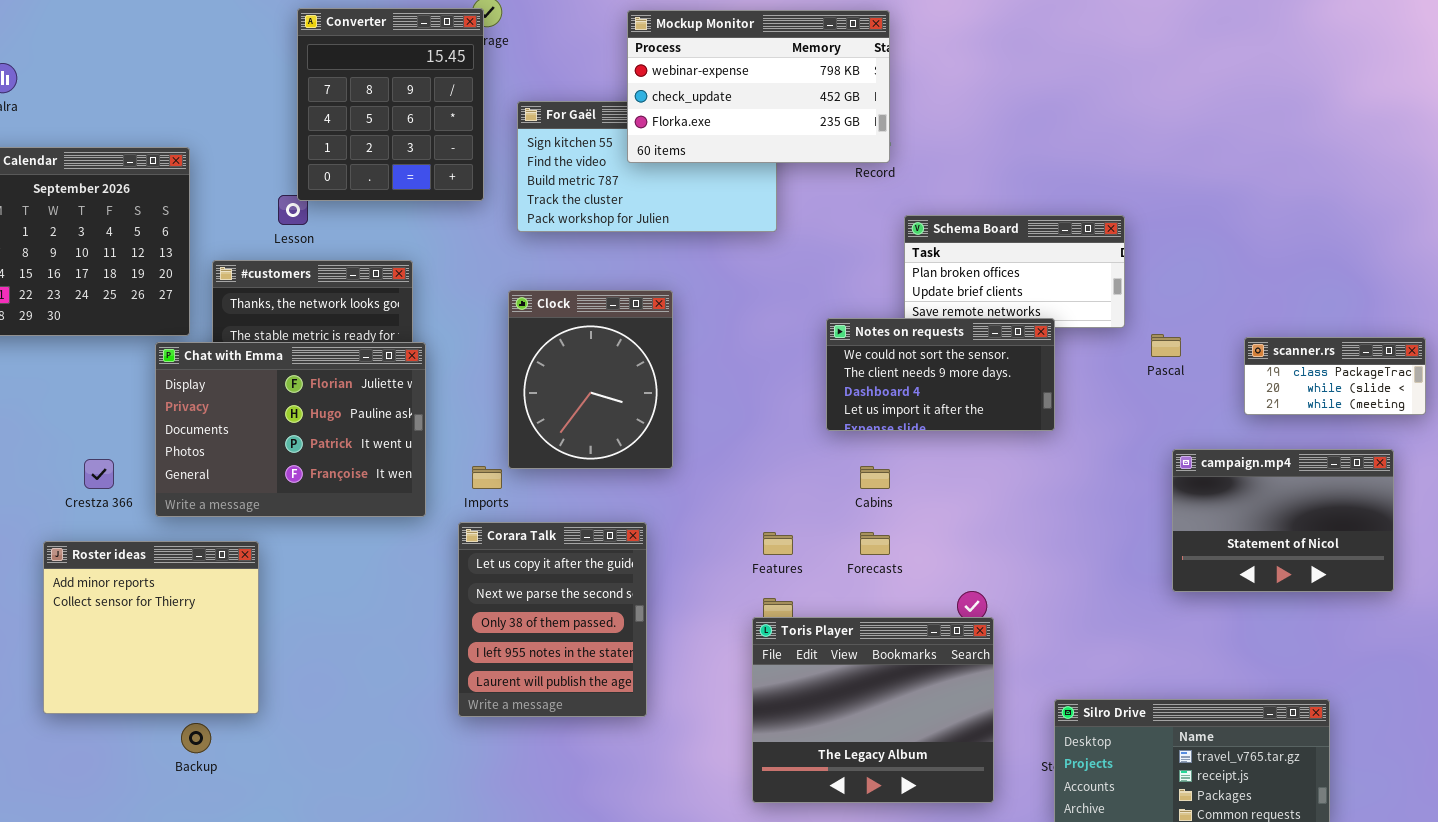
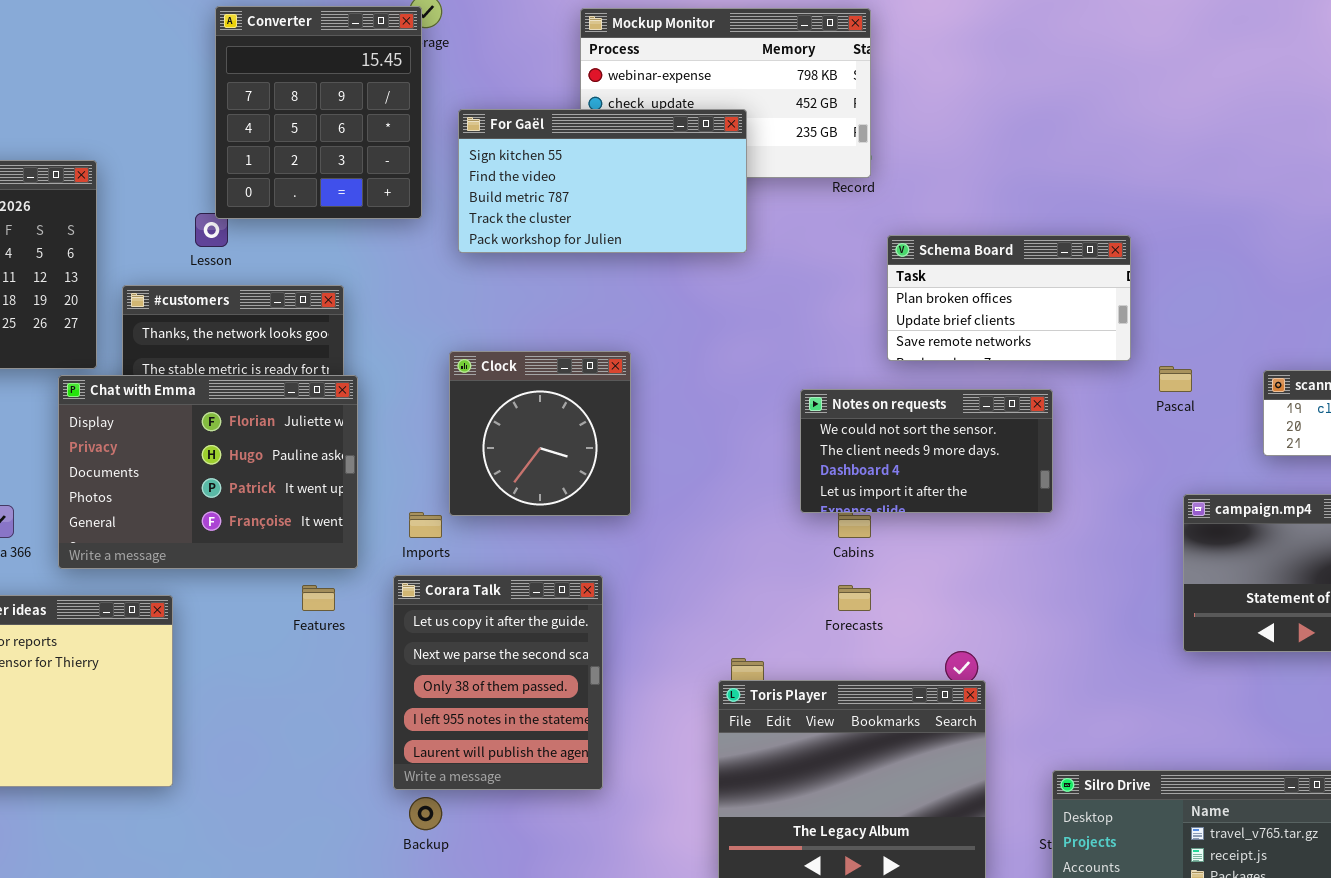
For Gaël: [517,101,777,232] -> [458,109,747,253], raised
Clock: [508,290,673,469] -> [449,351,631,516], resized
Notes on requests: [826,318,1055,431] -> [800,389,1053,513], moved
Features: [763,532,793,555] -> [302,585,335,611], moved
Backup: [181,723,211,753] -> [409,797,442,830], moved

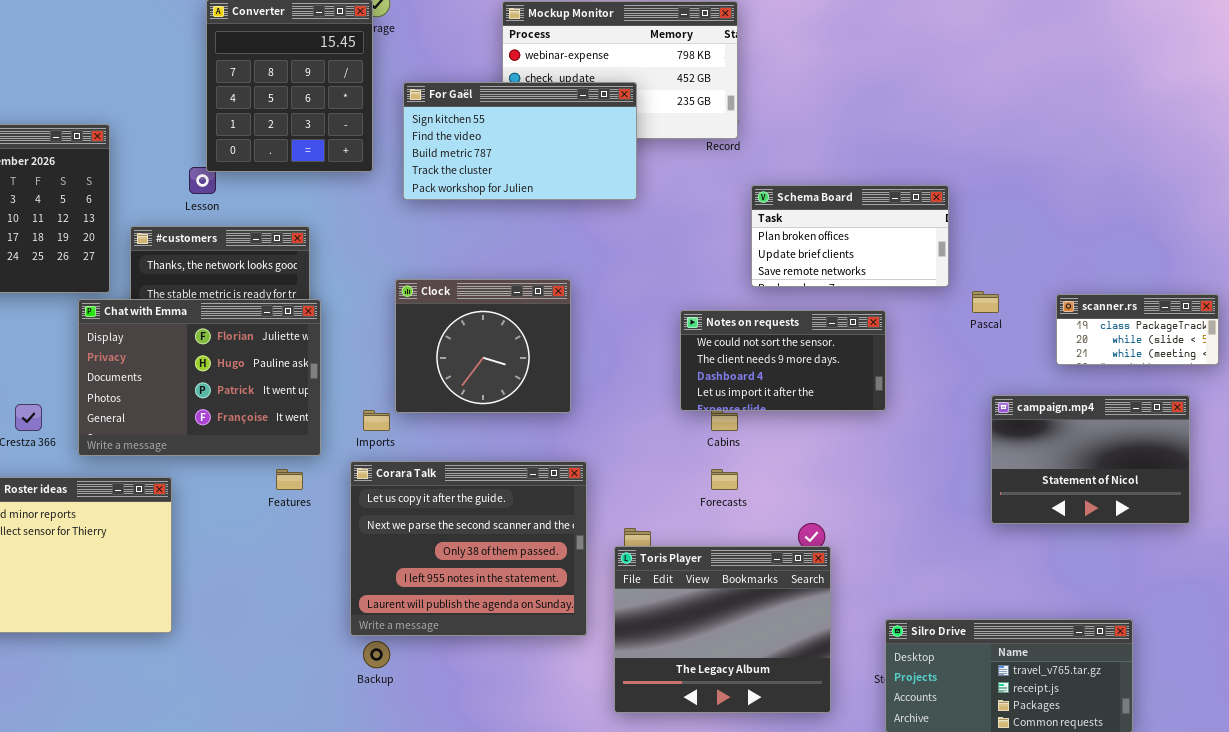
Clock: [449,351,631,516] -> [395,279,571,413], resized
Corara Talk: [393,575,603,790] -> [350,461,587,636], resized

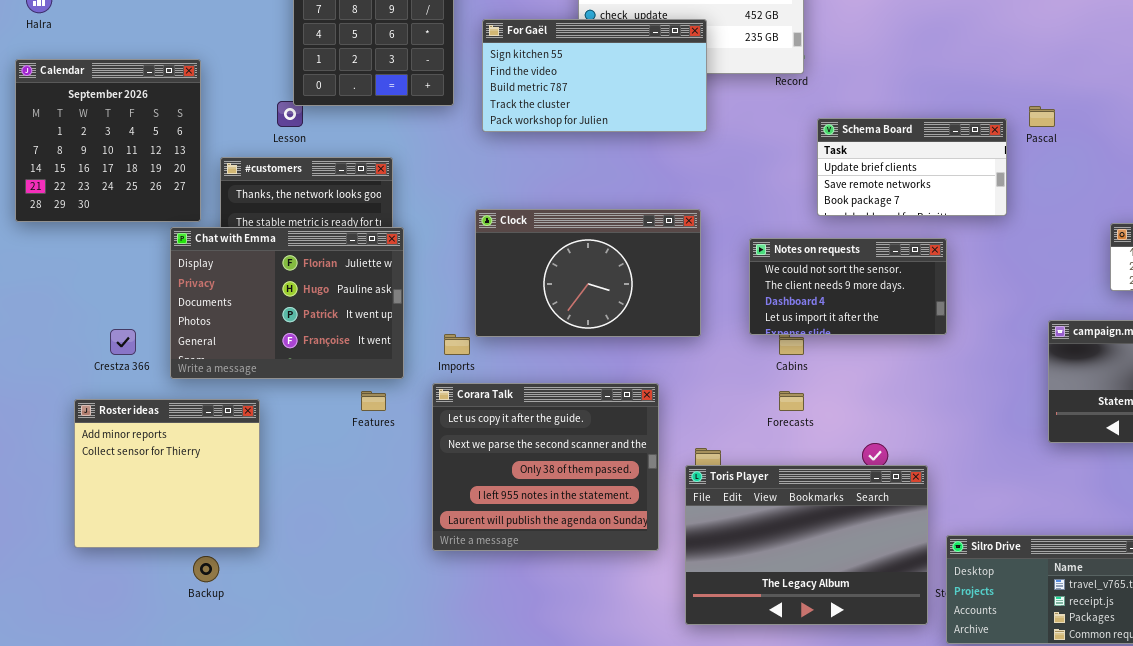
Schema Board: [751,185,949,287] -> [817,118,1007,216], scrolled down 1 row
Clock: [395,279,571,413] -> [475,209,701,337], resized
Pascal: [972,291,999,313] -> [1029,106,1055,127], moved
Toris Player: [614,546,831,713] -> [685,465,928,625], resized
Backup: [363,641,390,668] -> [193,556,219,582], moved

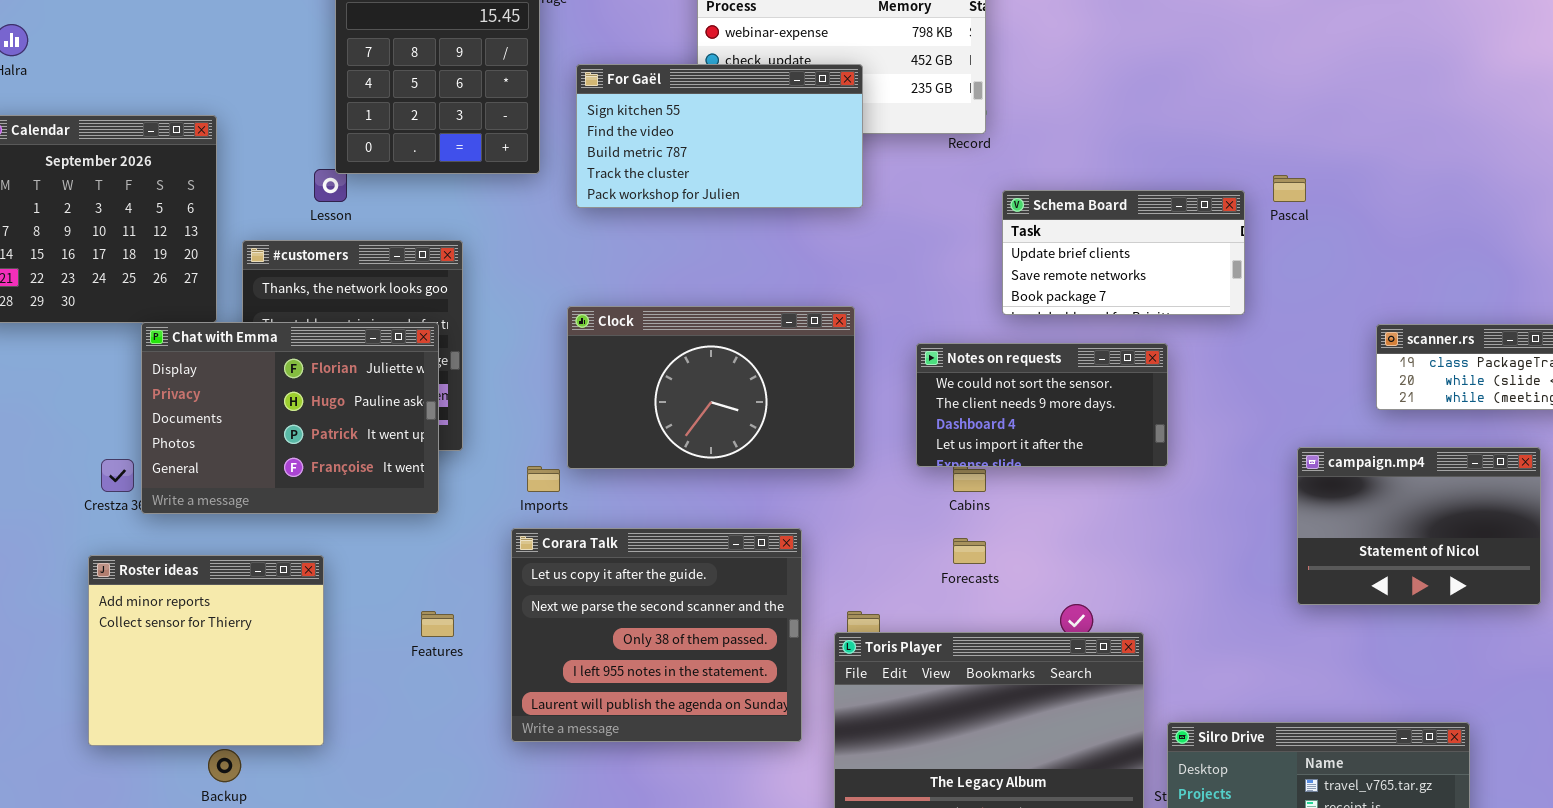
Chat with Emma: [170,227,404,379] -> [141,322,439,514], moved
Features: [361,391,386,411] -> [421,611,454,637], moved
Roster ideas: [74,399,260,548] -> [88,555,324,746], moved

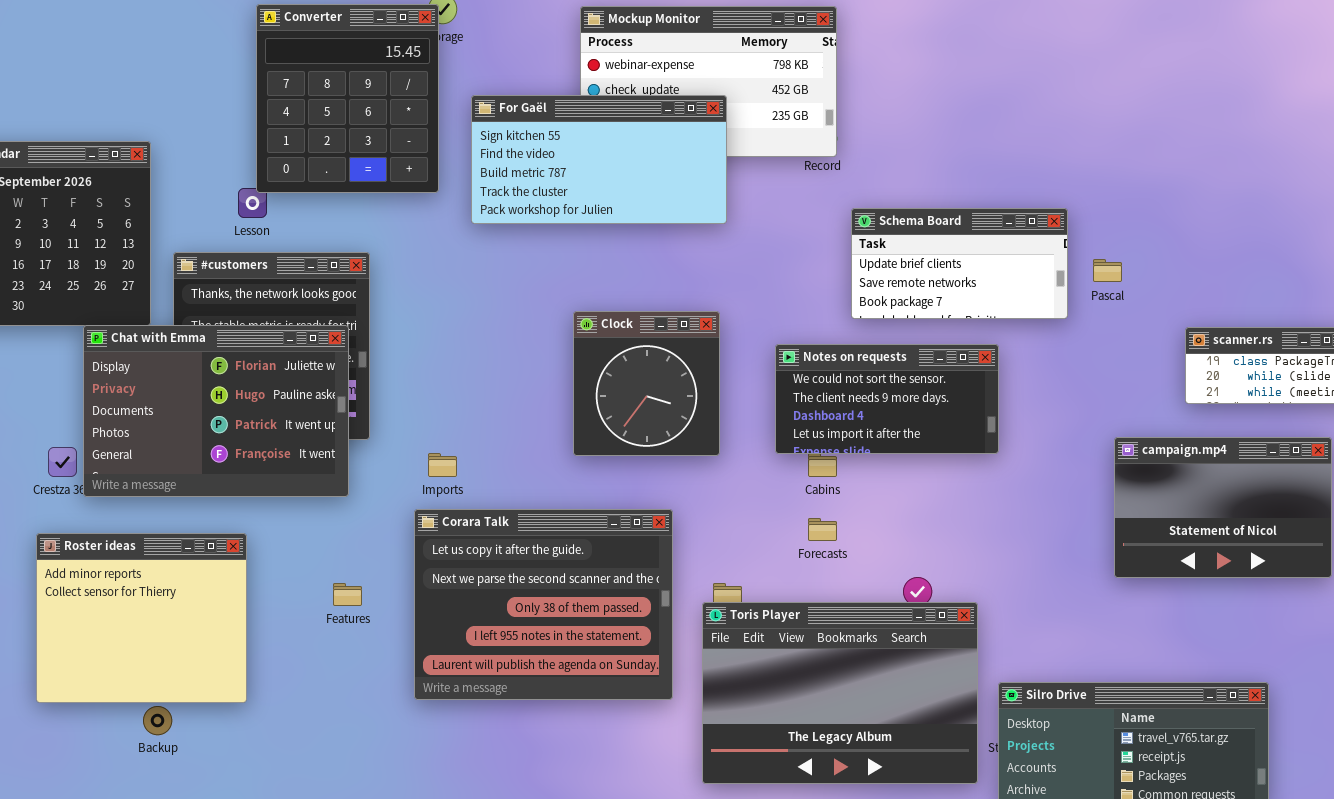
Pascal: [1273,175,1306,202] -> [1093,259,1122,282], moved
Clock: [567,306,855,469] -> [573,311,720,456], resized

